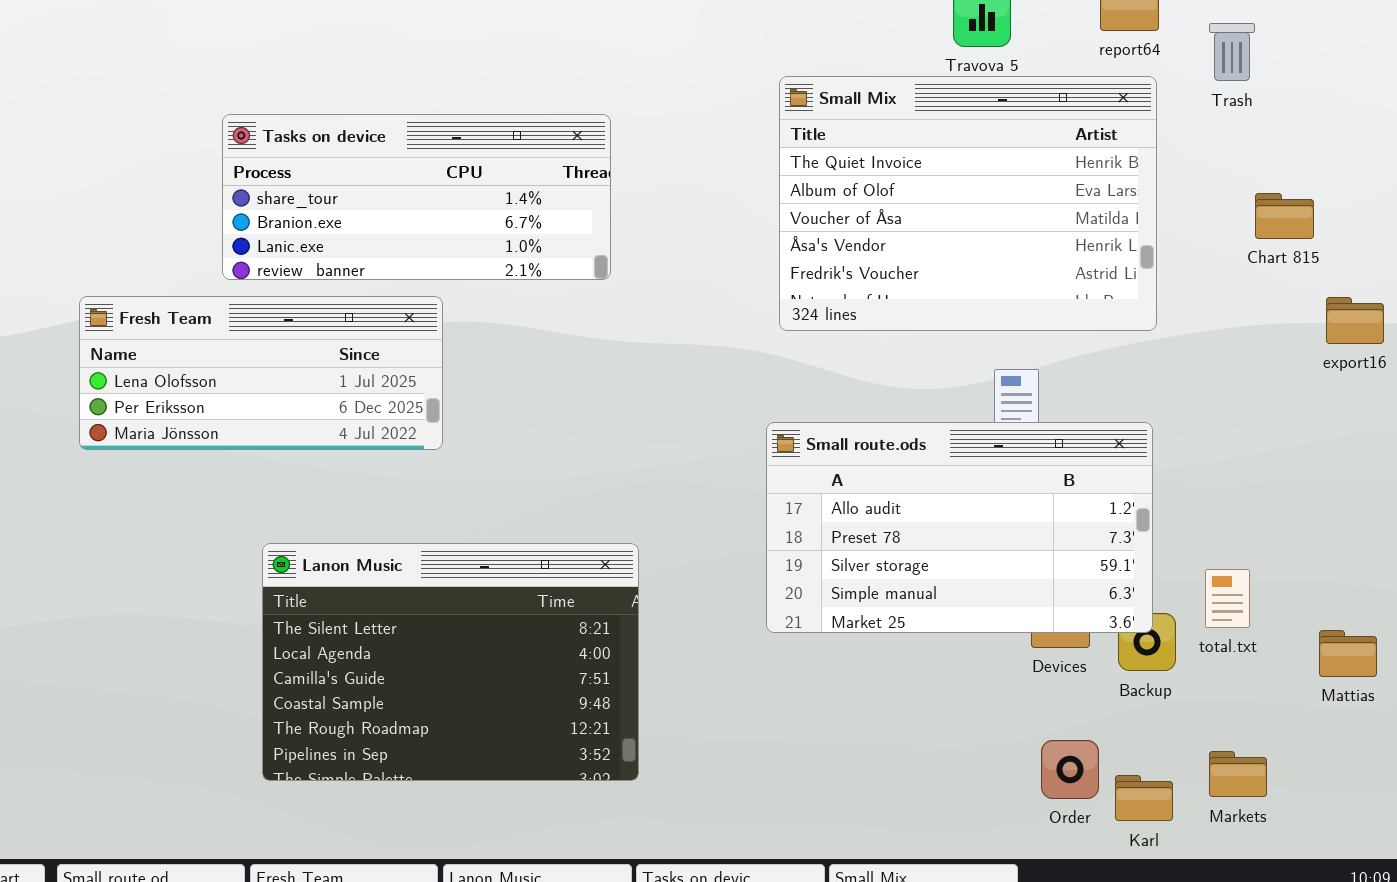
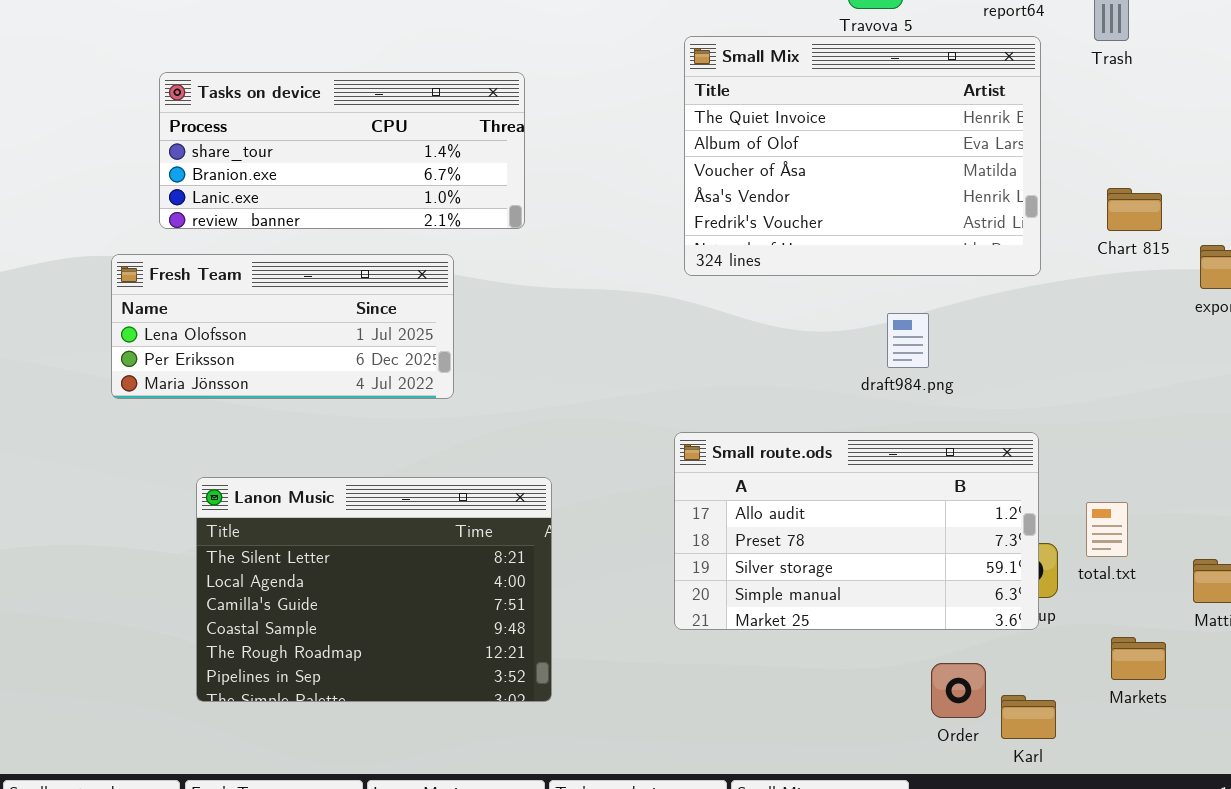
Chart 815: [1255,193,1314,239] -> [1107,188,1162,231], moved
Fresh Team: [79,296,443,450] -> [111,254,454,399], moved
Small route.ods: [766,422,1153,633] -> [674,432,1039,630], moved
Markets: [1209,751,1267,797] -> [1111,637,1166,680], moved

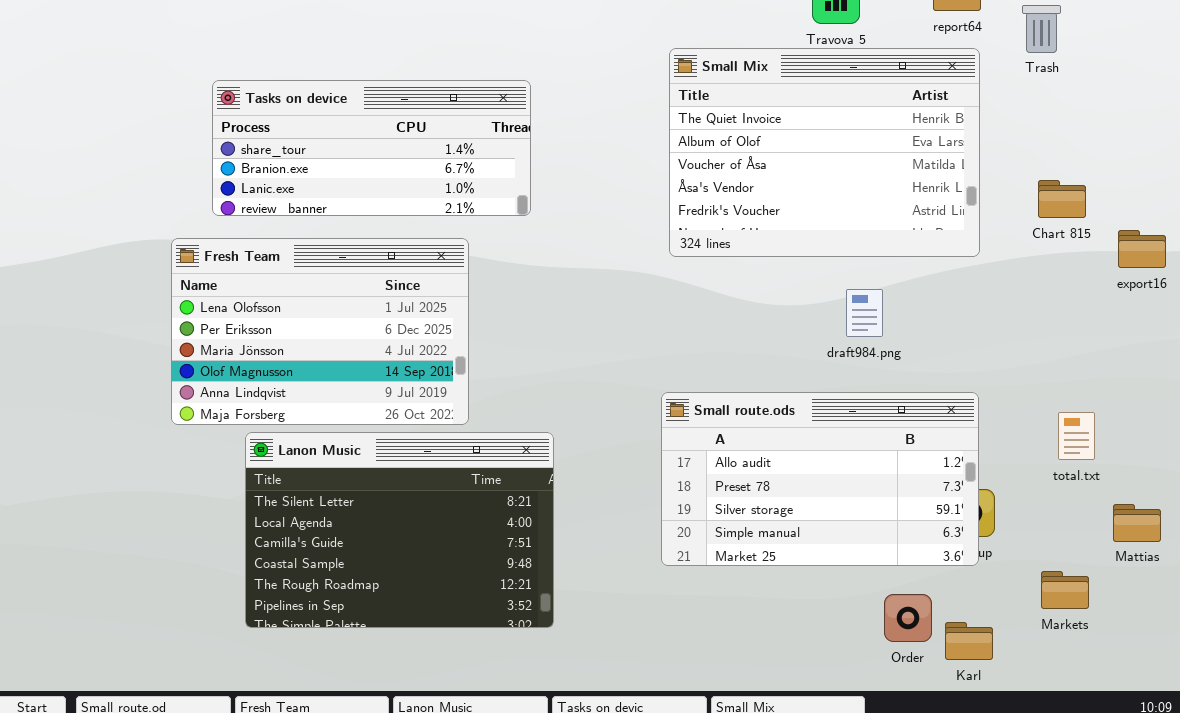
Fresh Team: [111,254,454,399] -> [171,238,469,425], resized
total.txt: [1086,502,1128,557] -> [1058,412,1095,460], moved

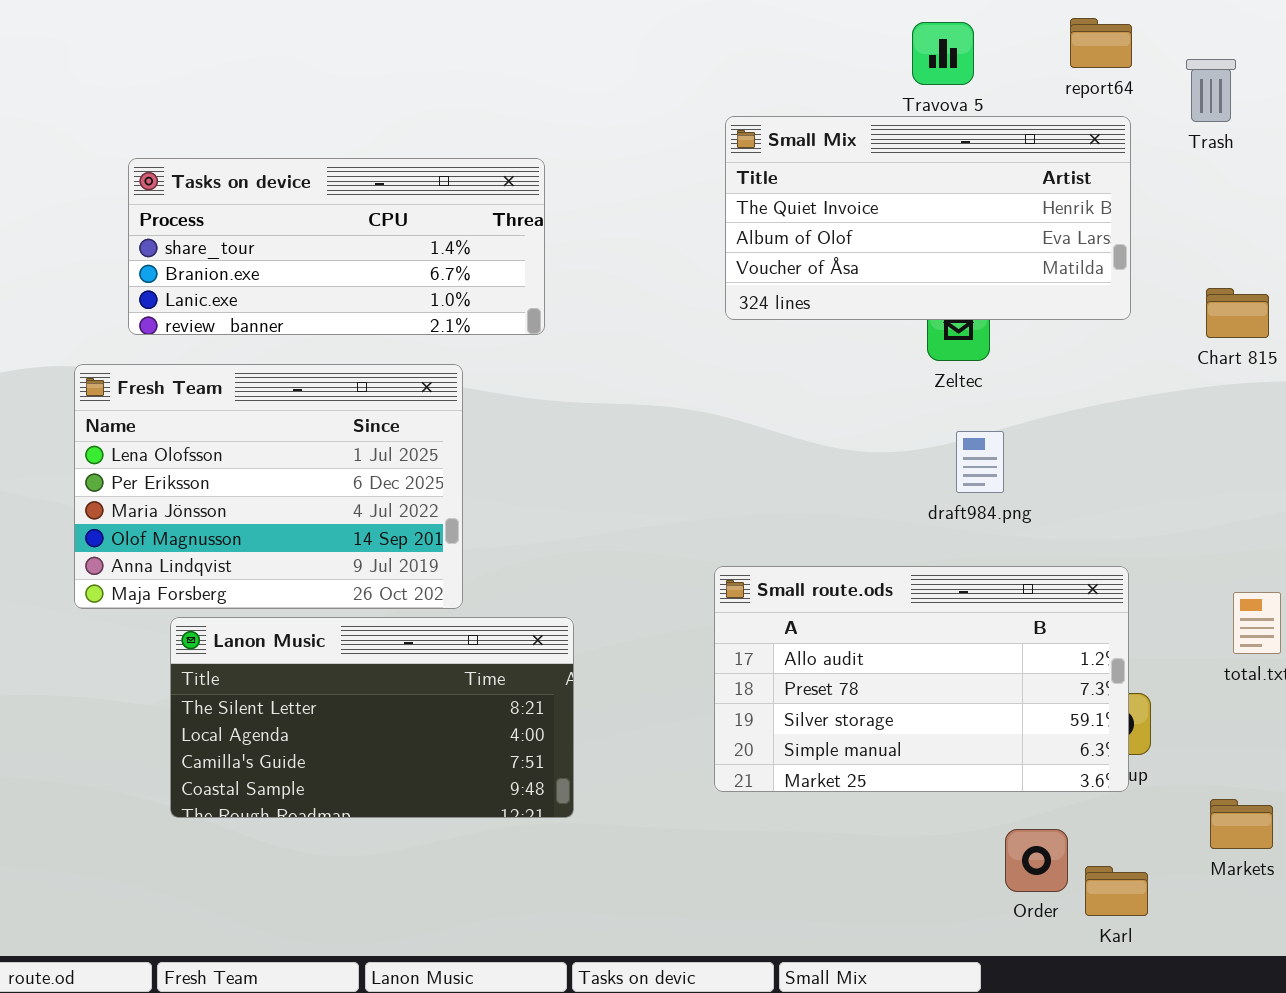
Small Mix: [669,48,980,257] -> [725,116,1131,320], resized
Lanon Music: [245,432,554,628] -> [170,617,574,818], resized

